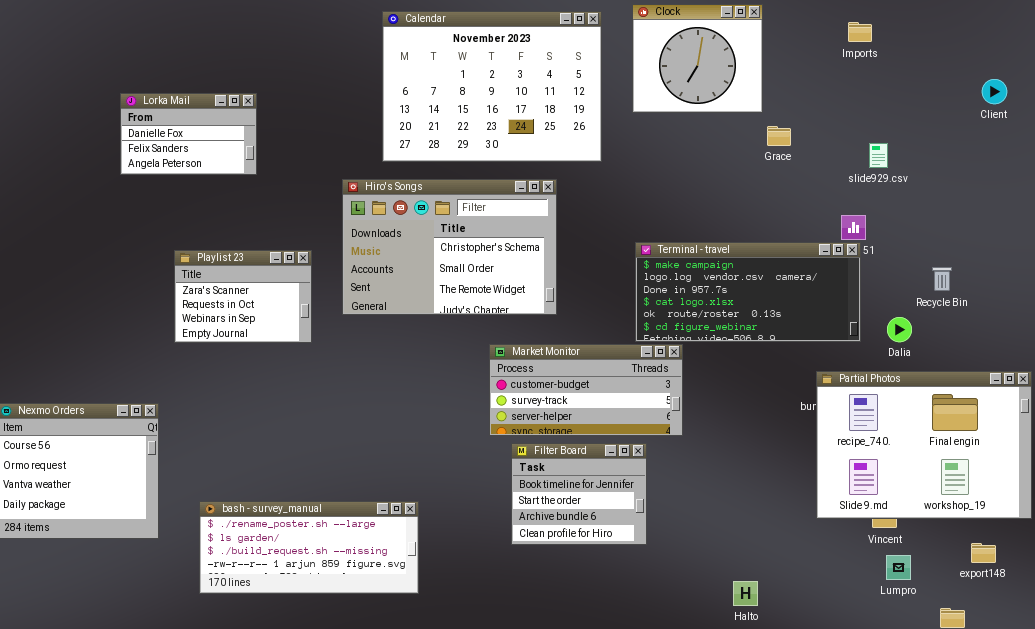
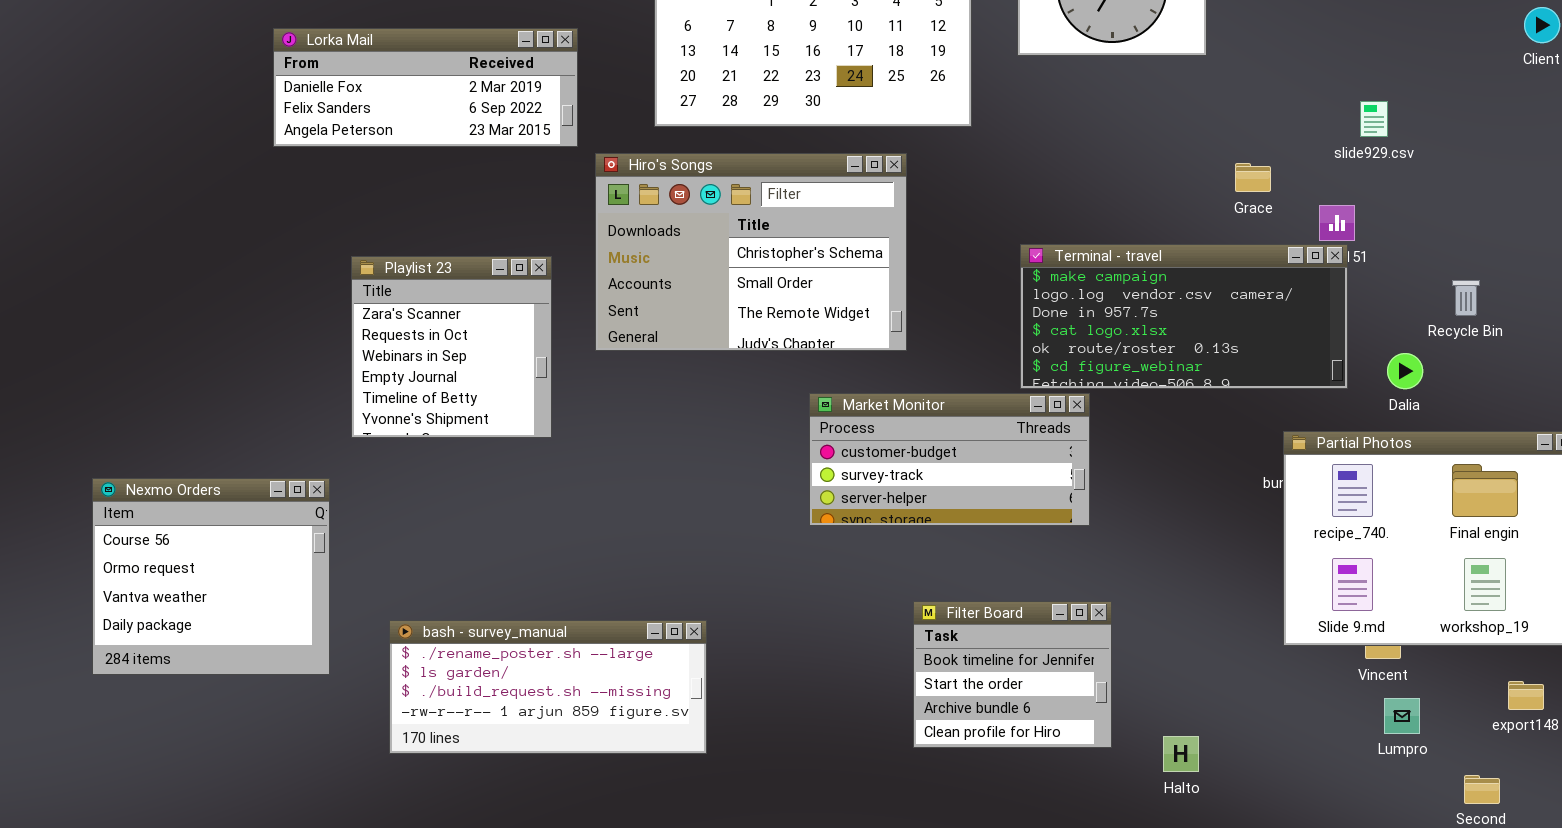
Lorka Mail: [120,93,257,175] -> [273,28,578,147], resized
Grace: [767,126,791,146] -> [1235,163,1271,192], moved
Playlist 23: [174,250,312,343] -> [351,256,552,438], resized
Filter Board: [511,443,647,545] -> [913,601,1112,748], moved

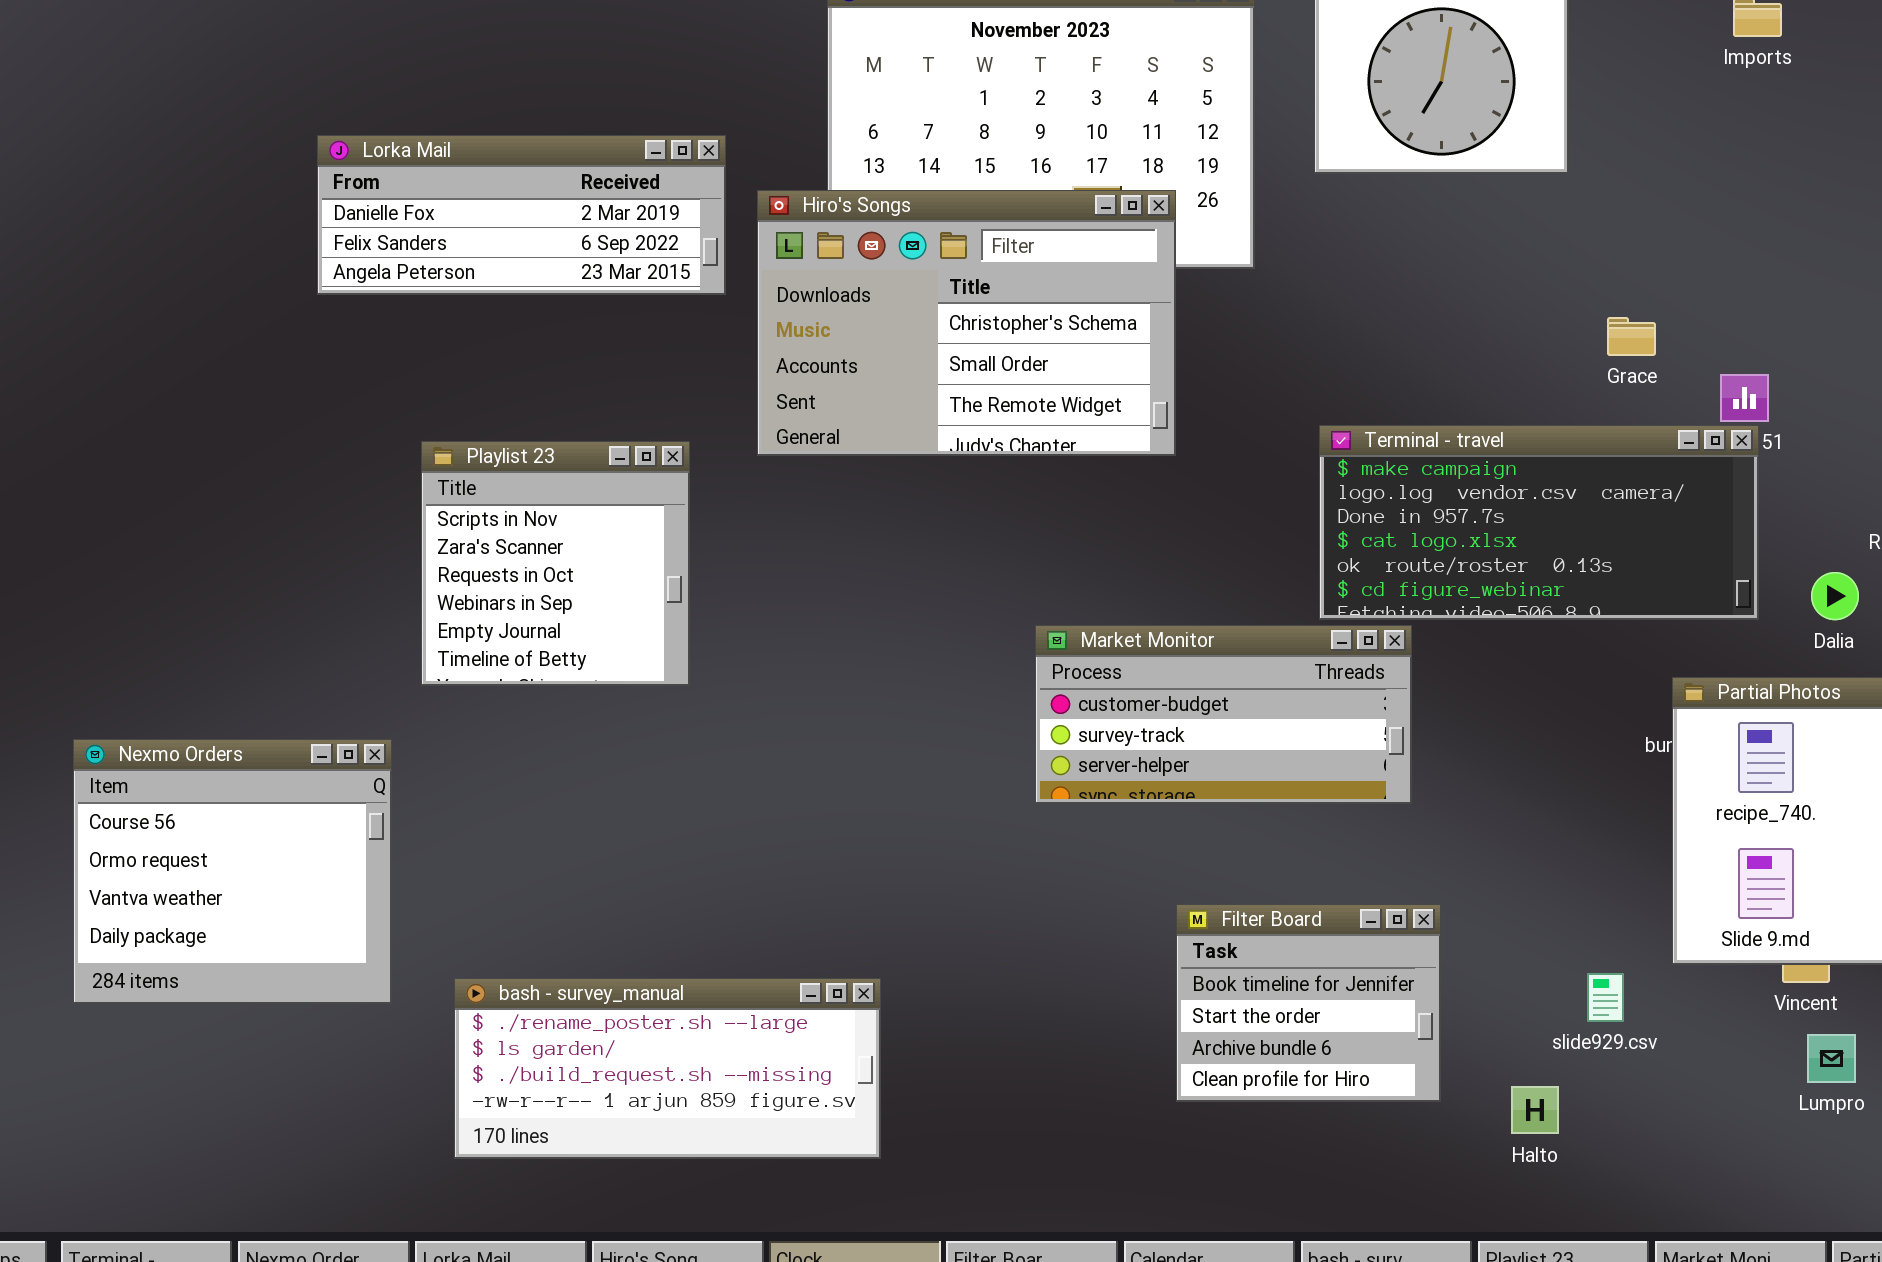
slide929.csv: [1360,101,1388,137] -> [1587,973,1624,1022], moved
Hiro's Songs: [595,153,907,351] -> [757,190,1176,456], moved
Playlist 23: [351,256,552,438] -> [421,441,690,686], scrolled up 1 row
bash - survey_manual: [389,620,707,754] -> [454,978,881,1159], moved

